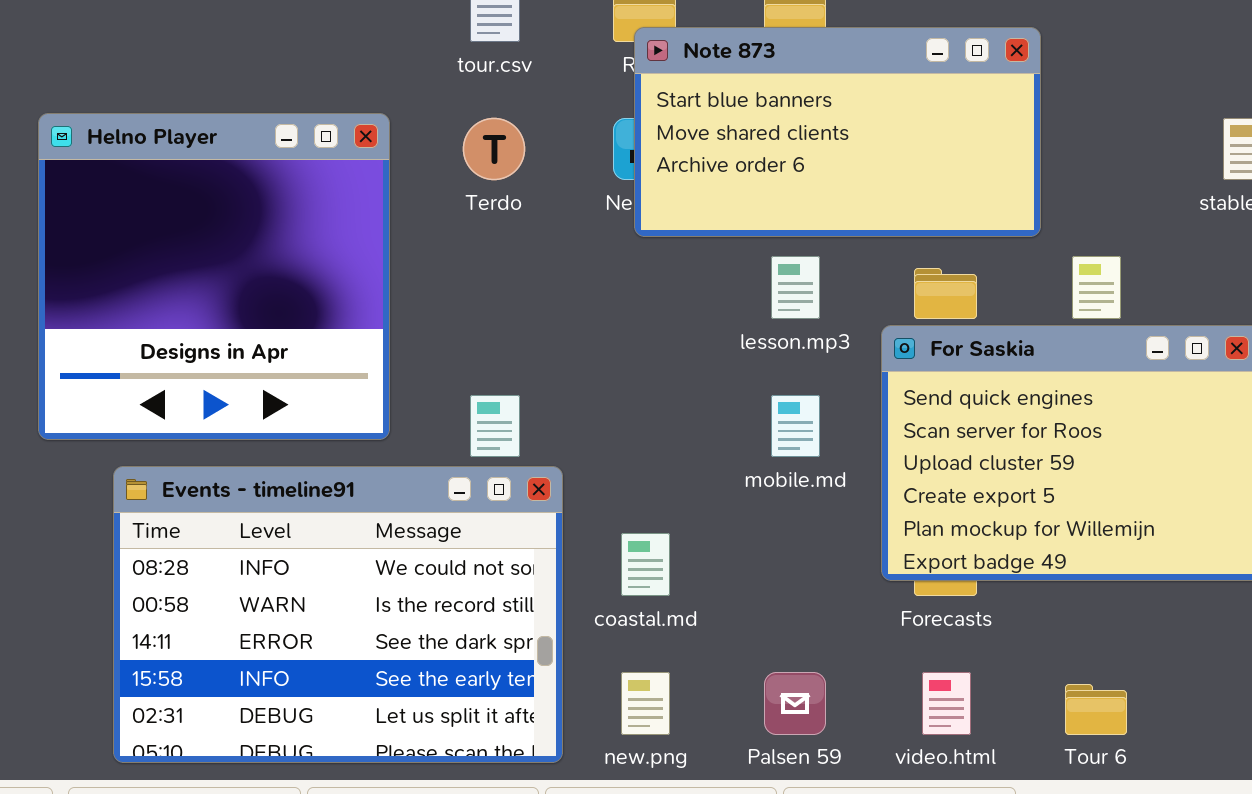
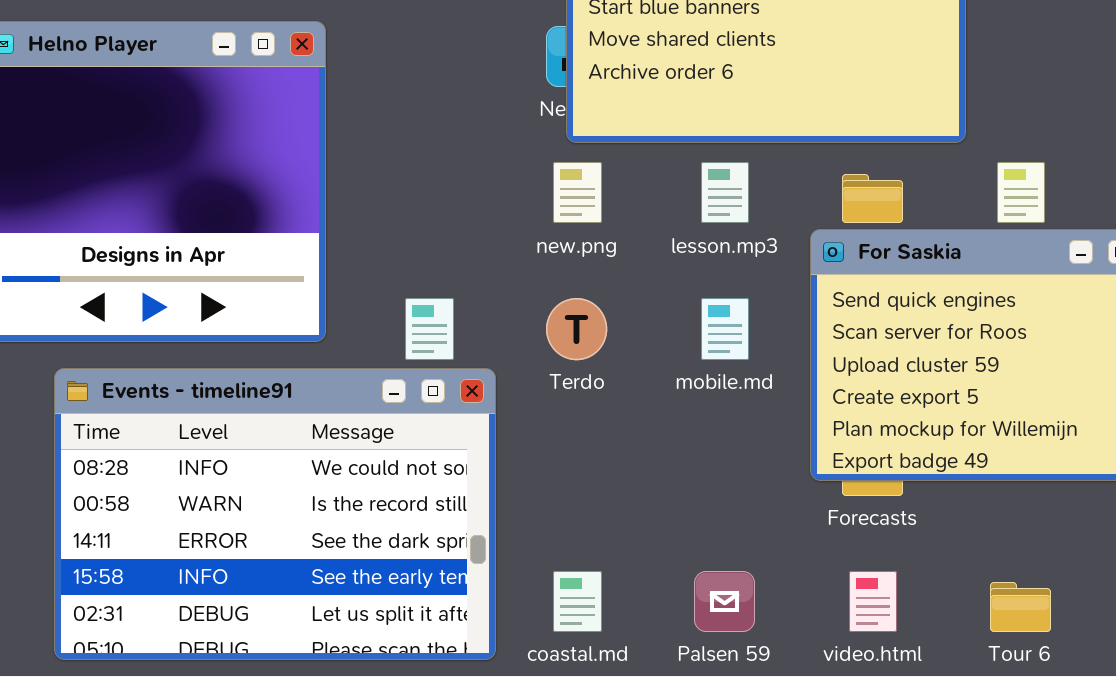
Terdo: [463,118,525,180] -> [546,298,607,360], moved
coastal.md: [621,533,670,596] -> [553,571,602,632], moved
new.png: [621,672,670,735] -> [553,162,602,223], moved

